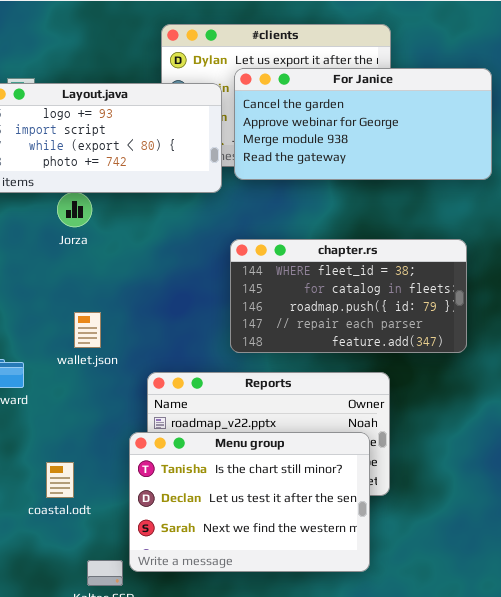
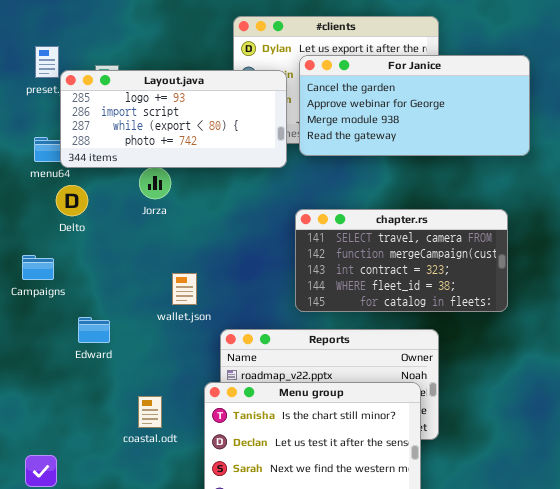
chapter.rs: [230,239,467,353] -> [295,209,508,312], scrolled up 3 rows
wallet.json: [74,312,101,348] -> [172,273,197,305], moved
coastal.odt: [46,462,74,498] -> [138,396,162,428], moved

